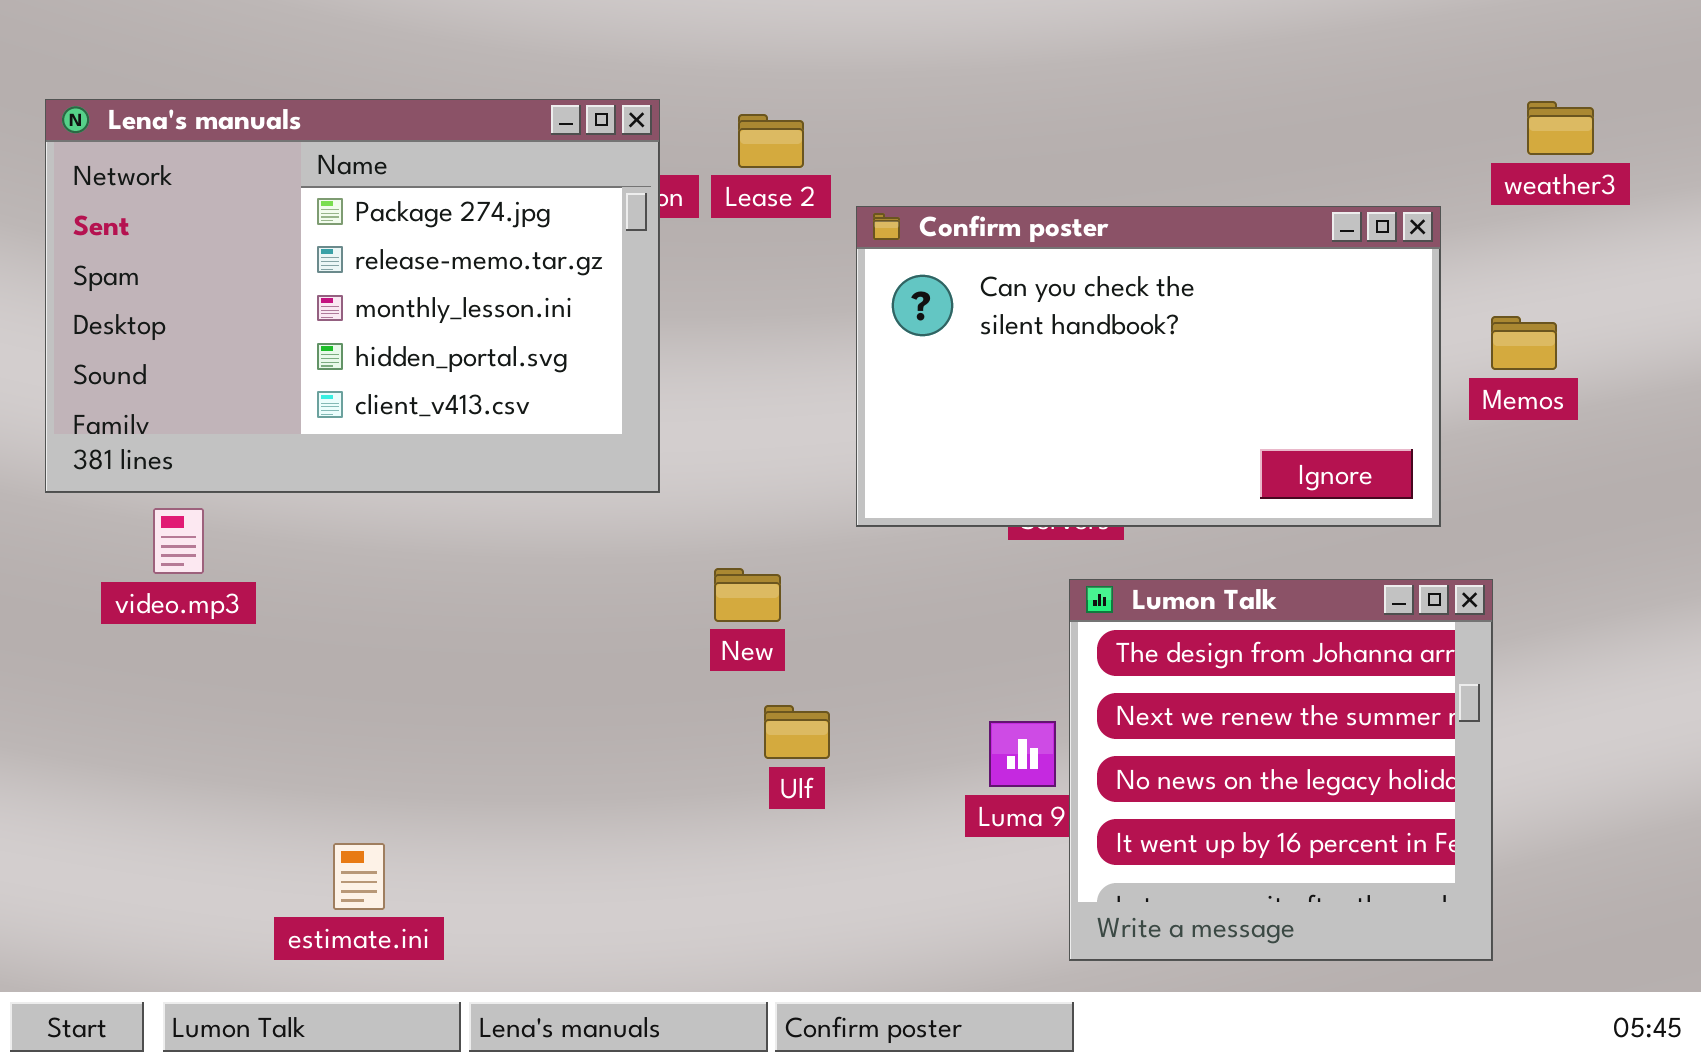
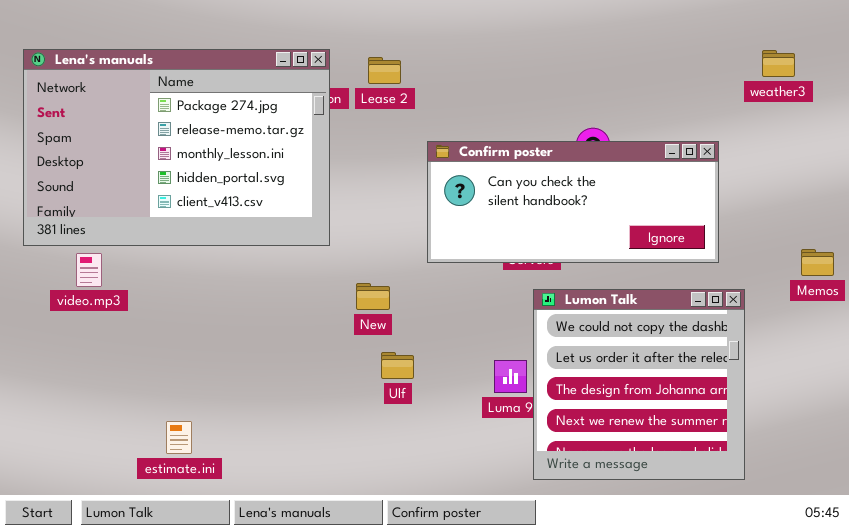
Confirm poster: [856,206,1441,527] -> [427,141,719,263], resized
Memos: [1491,316,1557,370] -> [801,249,834,276], moved
Lumon Talk: [1069,579,1493,961] -> [533,289,745,480], scrolled up 2 rows

